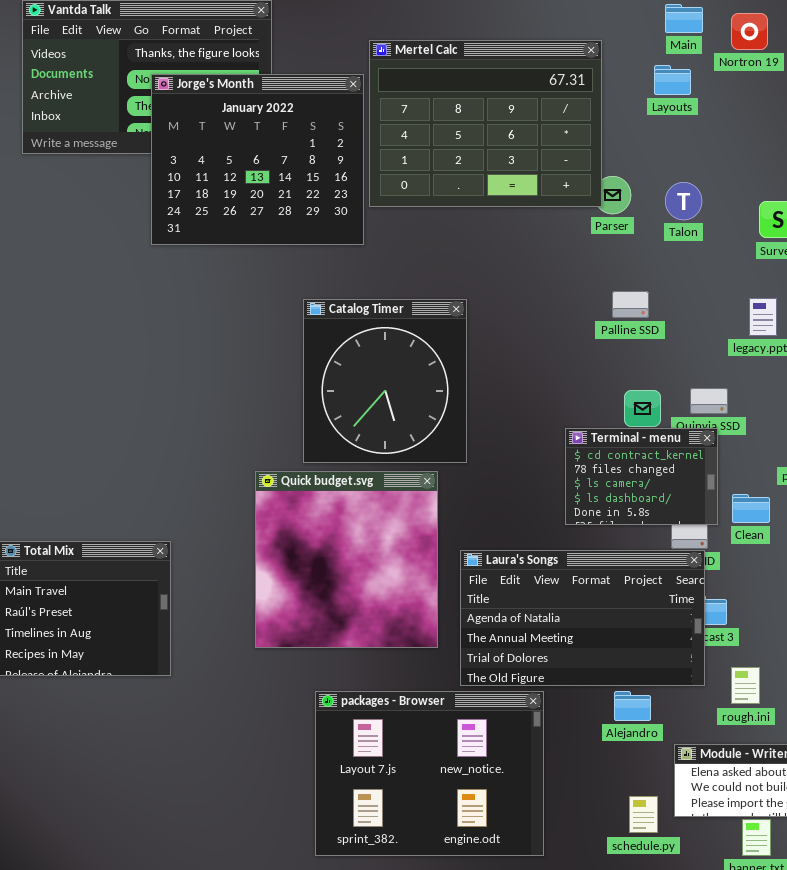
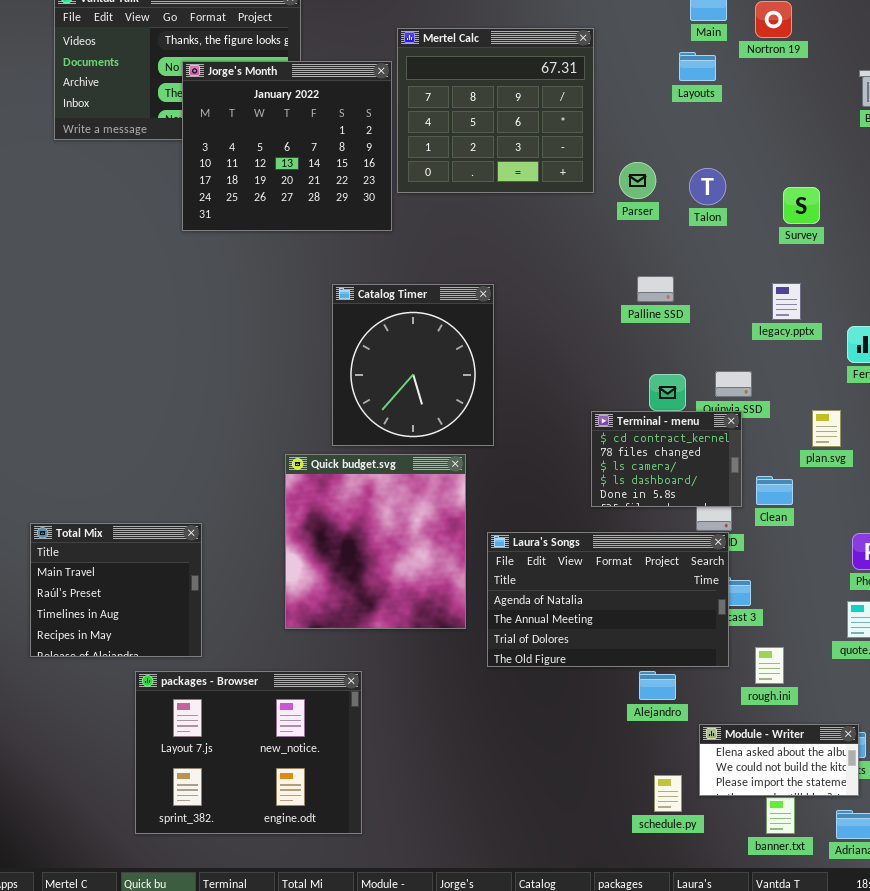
Mertel Calc: [369,40,602,207] -> [397,28,594,193], resized
packages - Browser: [315,691,544,856] -> [135,671,362,834], moved

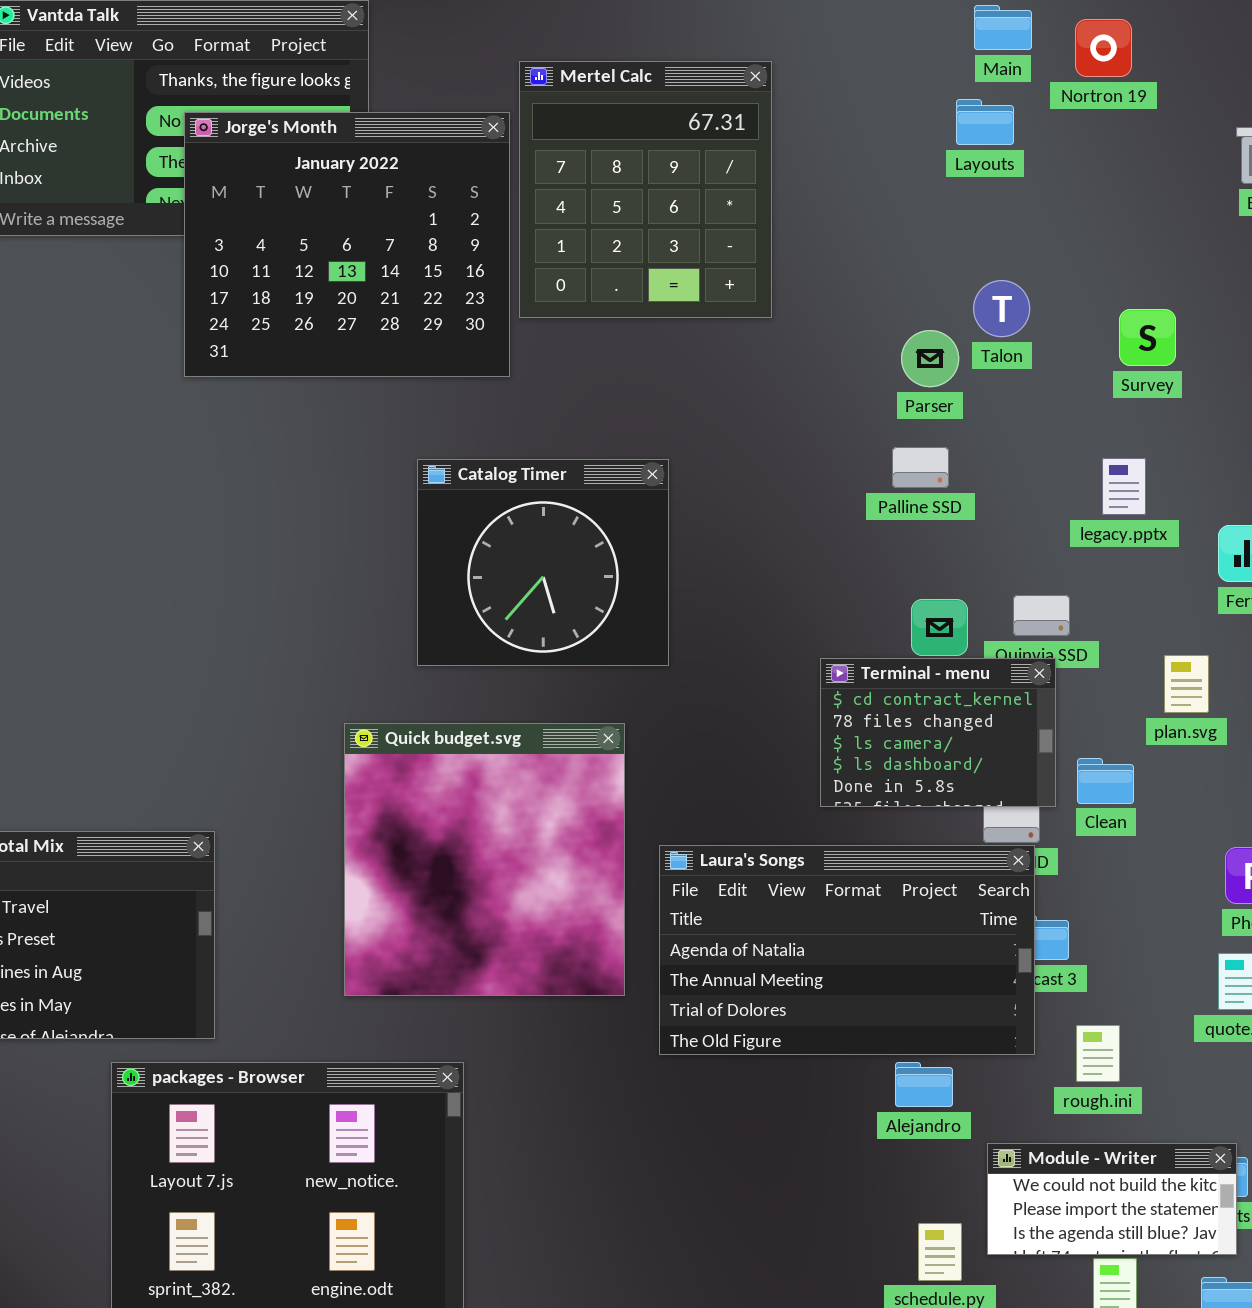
Mertel Calc: [397,28,594,193] -> [519,61,772,318], resized
Parser: [619,162,656,199] -> [901,330,959,387], moved
Catalog Timer: [332,284,494,446] -> [417,459,669,666], resized
Module - Writer: [699,724,859,796] -> [987,1143,1237,1255], scrolled down 1 row

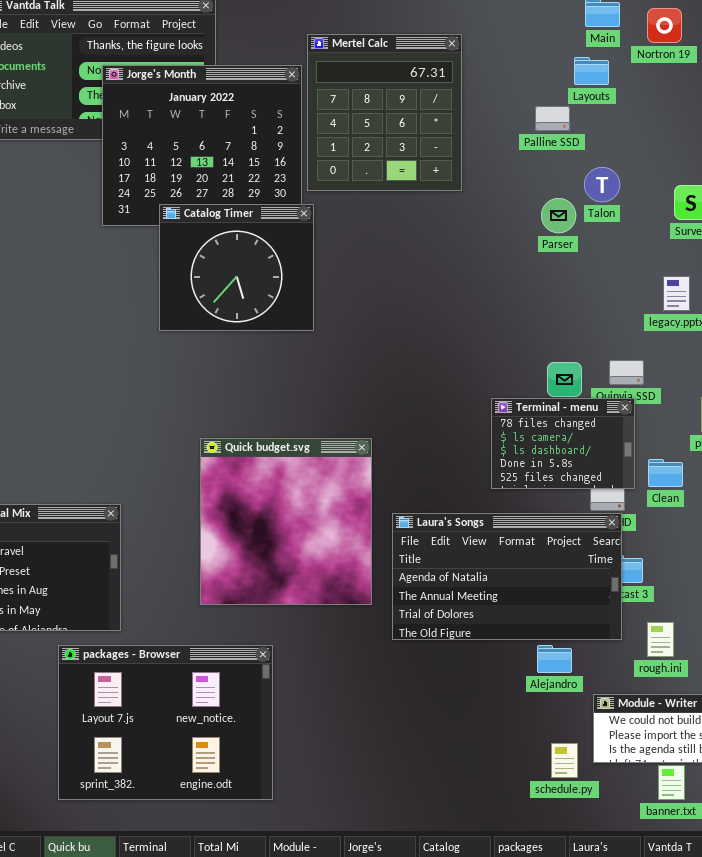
Palline SSD: [892,447,949,488] -> [535,106,570,131], moved
Catalog Timer: [417,459,669,666] -> [159,204,314,331], moved
Terminal - menu: [820,658,1056,807] -> [491,398,635,489], scrolled down 1 row

